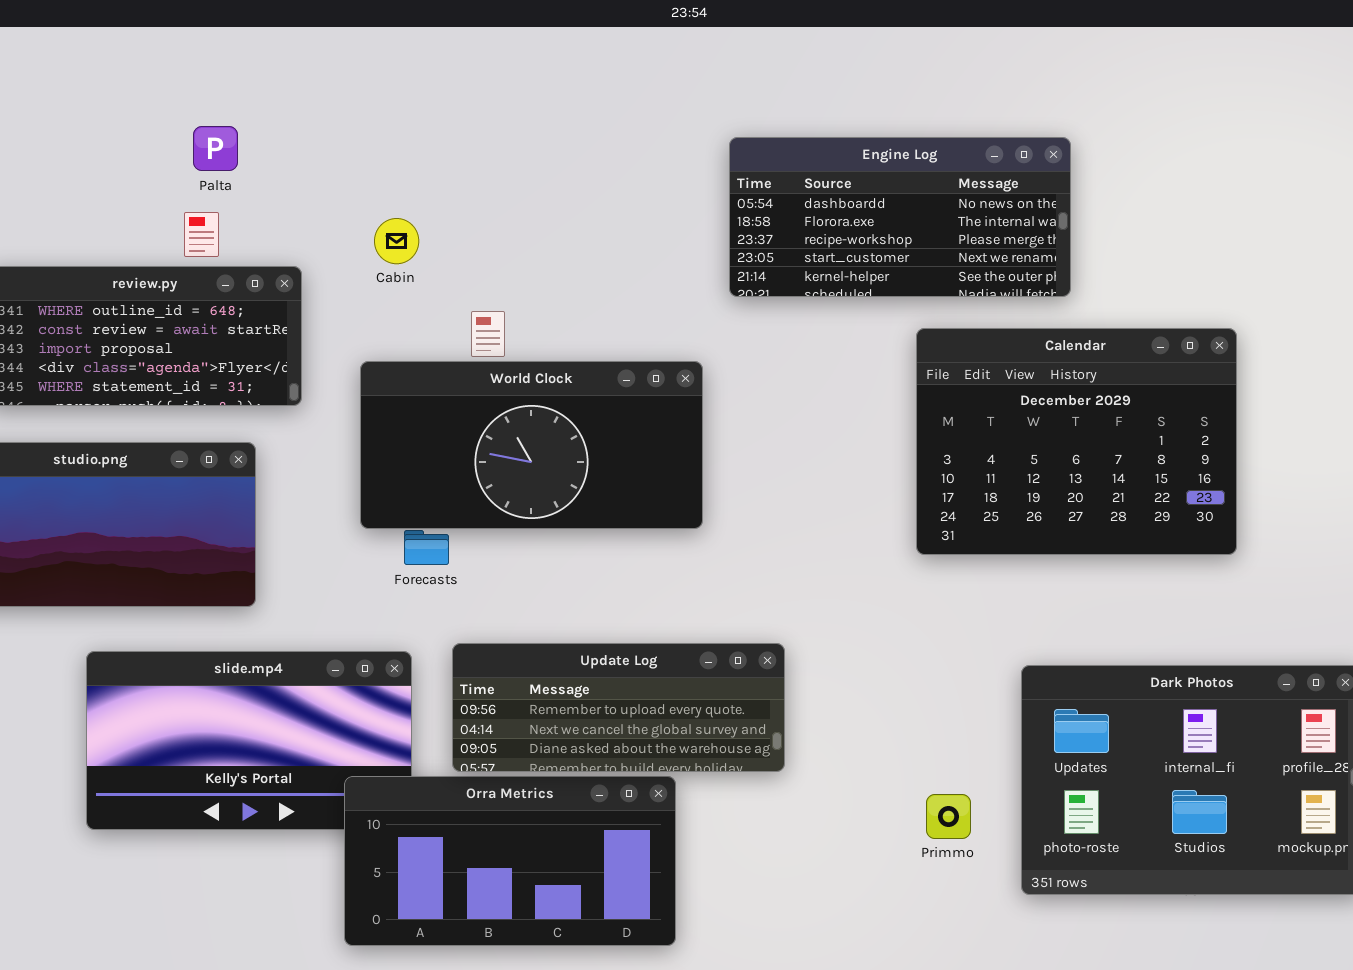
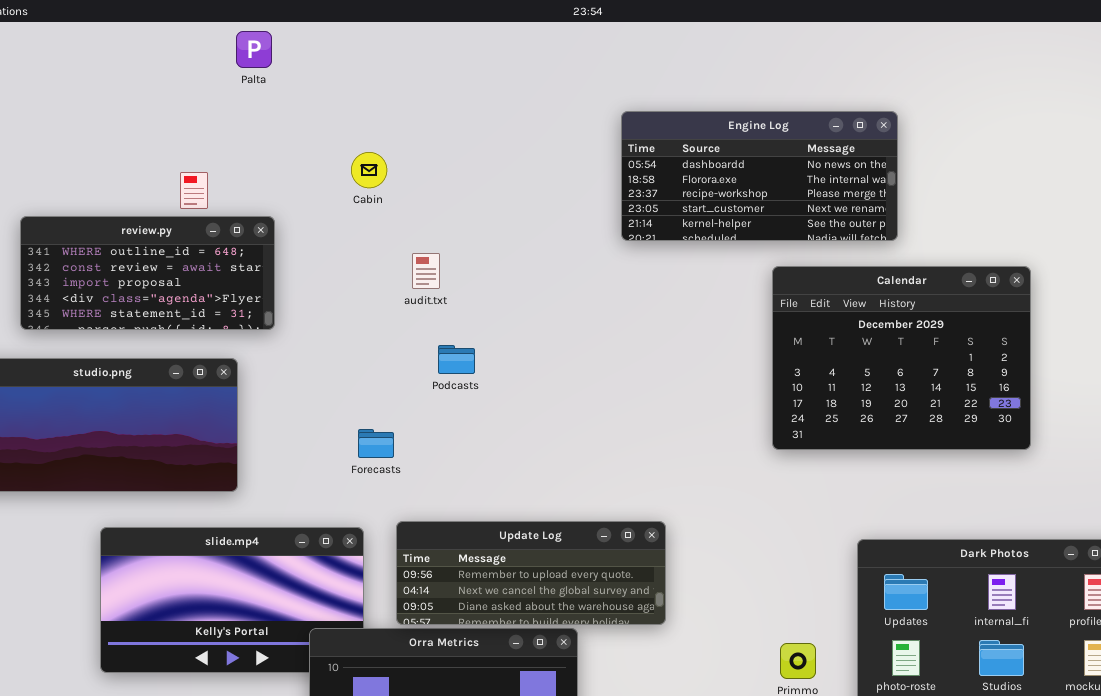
Palta: [193,126,238,171] -> [236,31,272,68], moved
Cabin: [374,218,419,264] -> [351,152,387,188], moved
World Clock: [360,361,703,529] -> none, closed

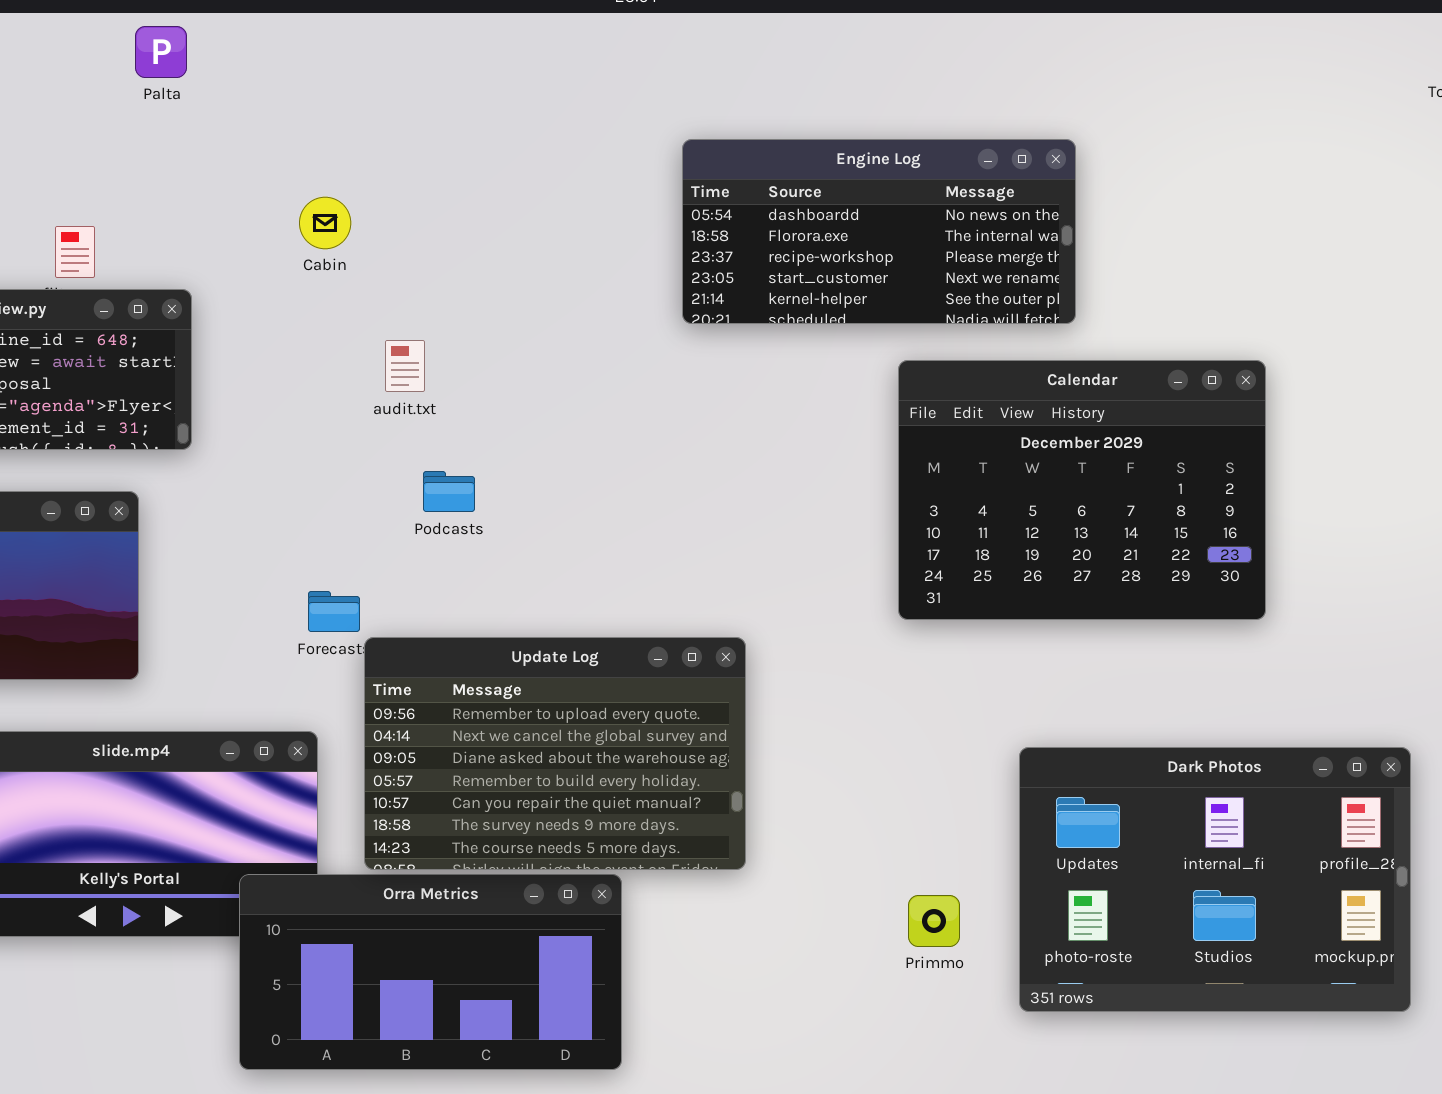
Update Log: [396,521,666,625] -> [364,637,746,870], resized

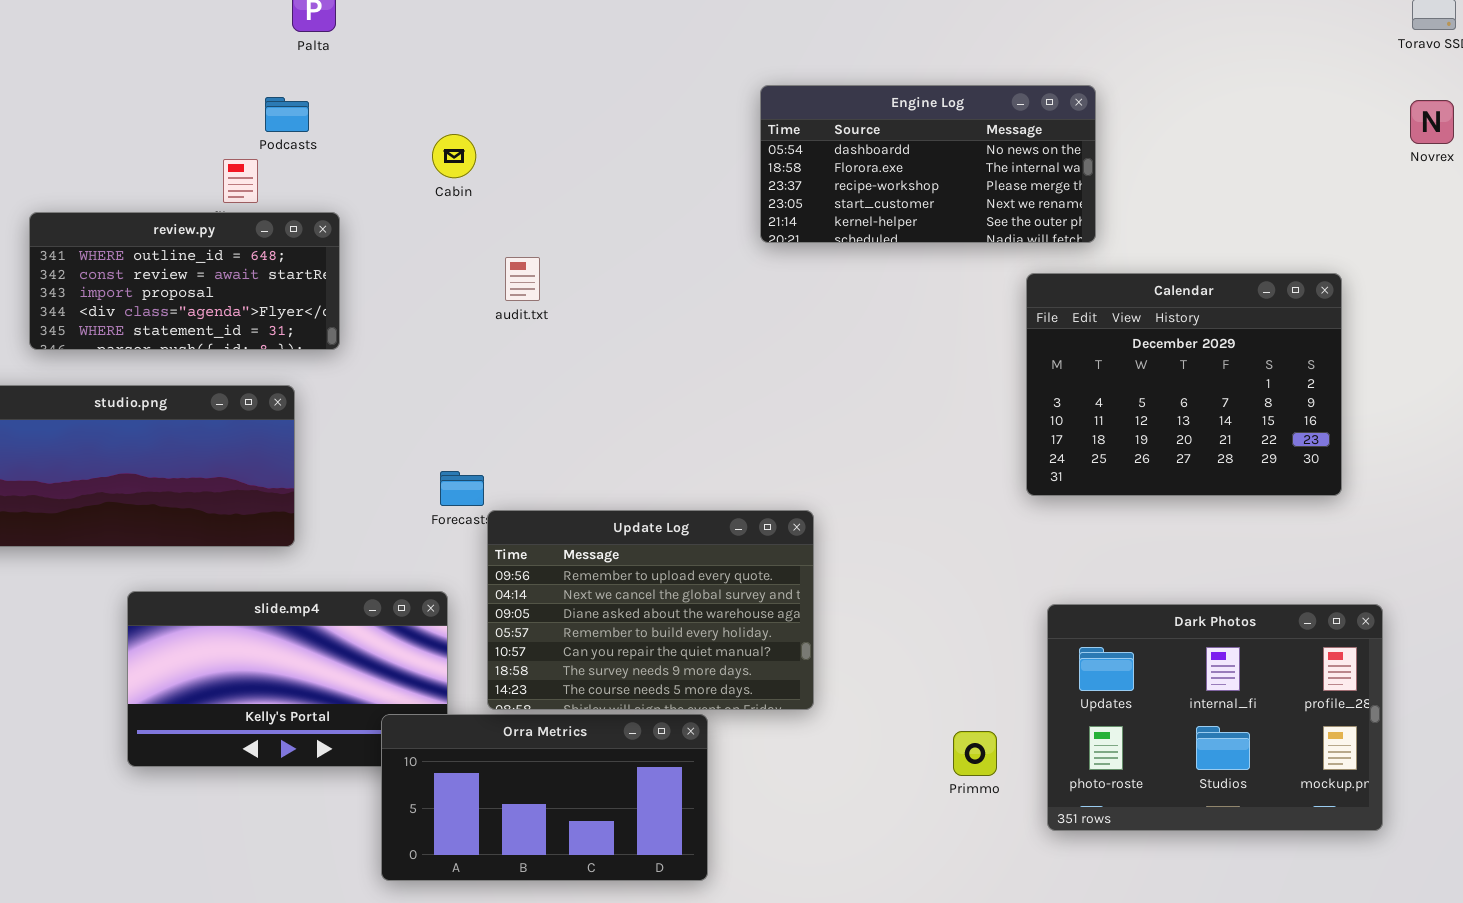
Calendar: [898,360,1266,620] -> [1026,273,1342,496], moved
Podcasts: [423,471,475,512] -> [265,97,309,132], moved

